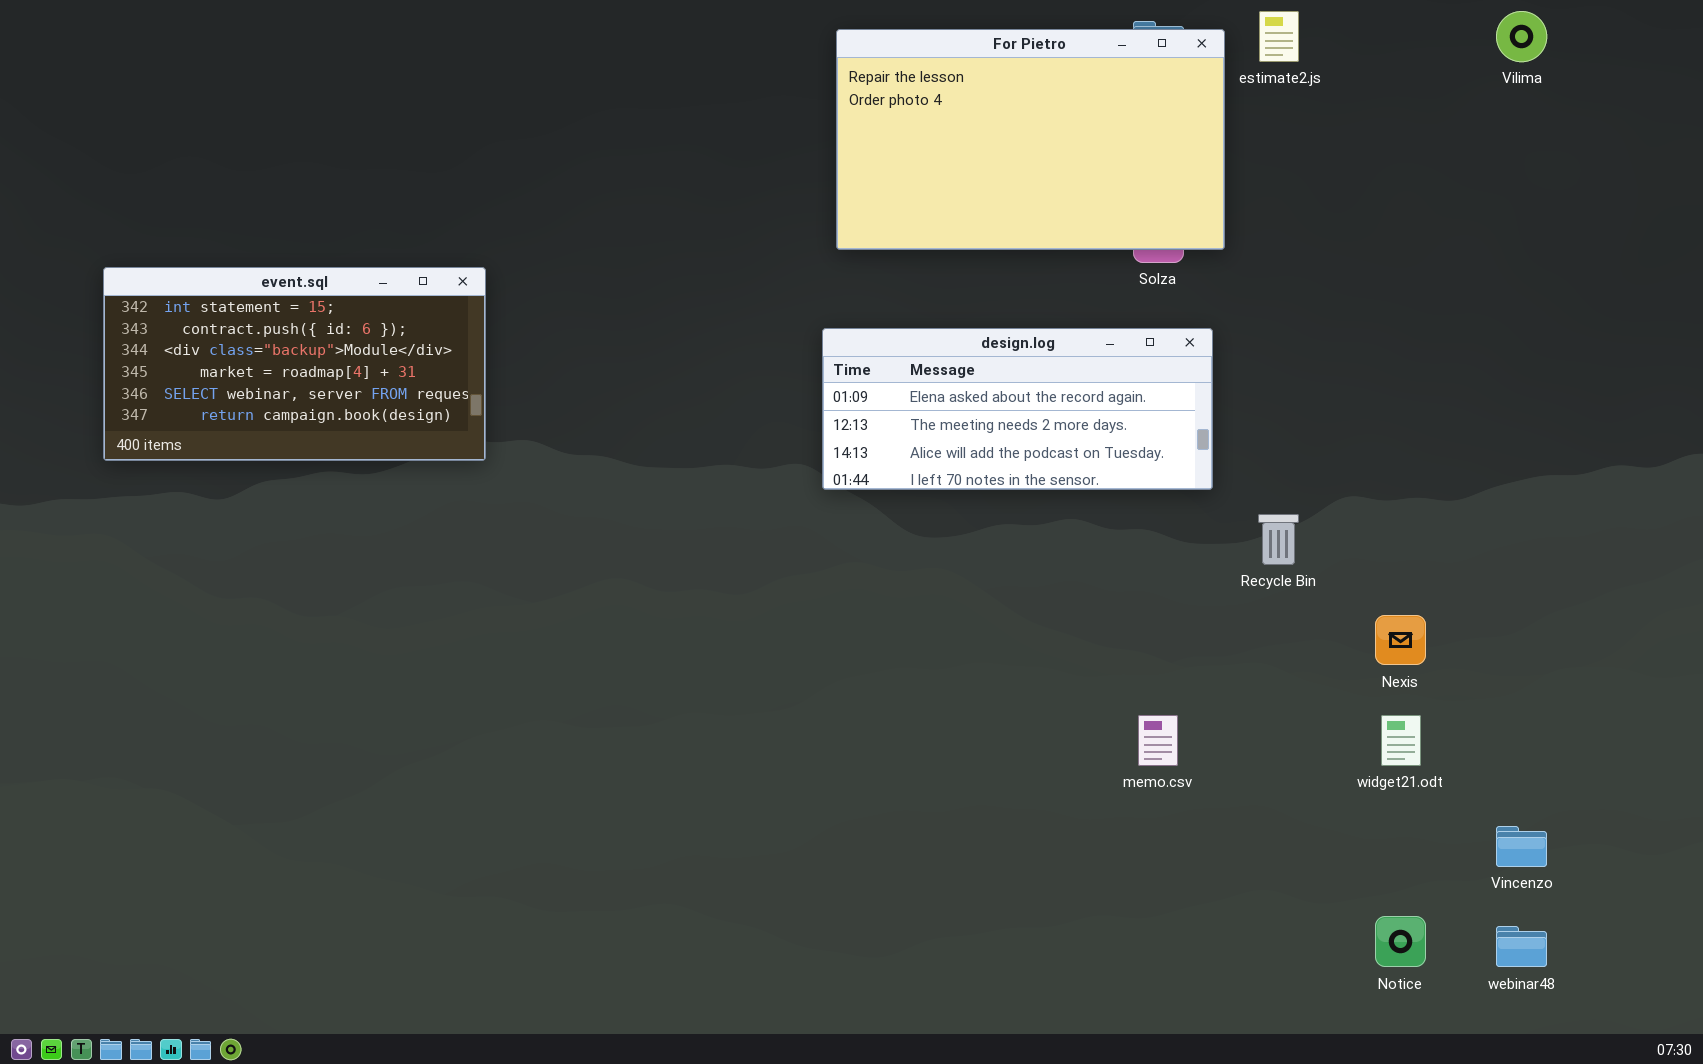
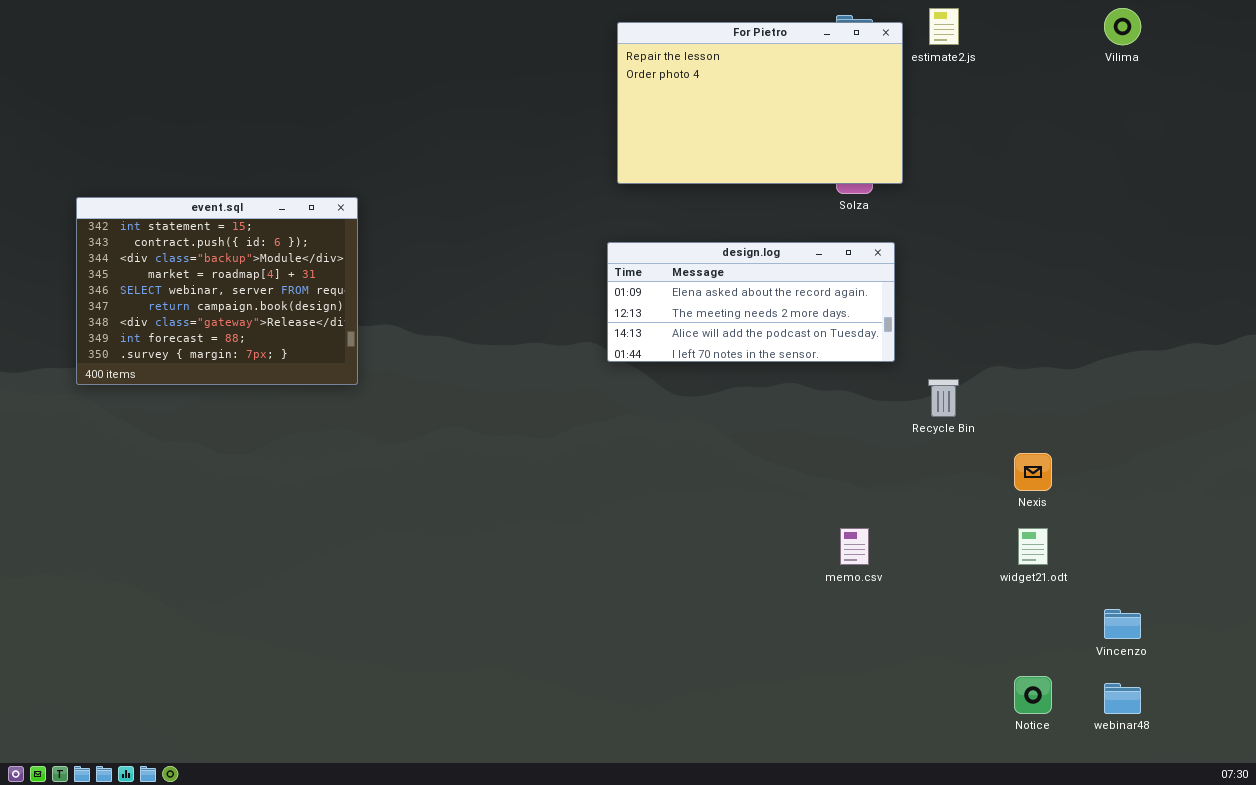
event.sql: [103,267,486,461] -> [76,197,358,385], resized

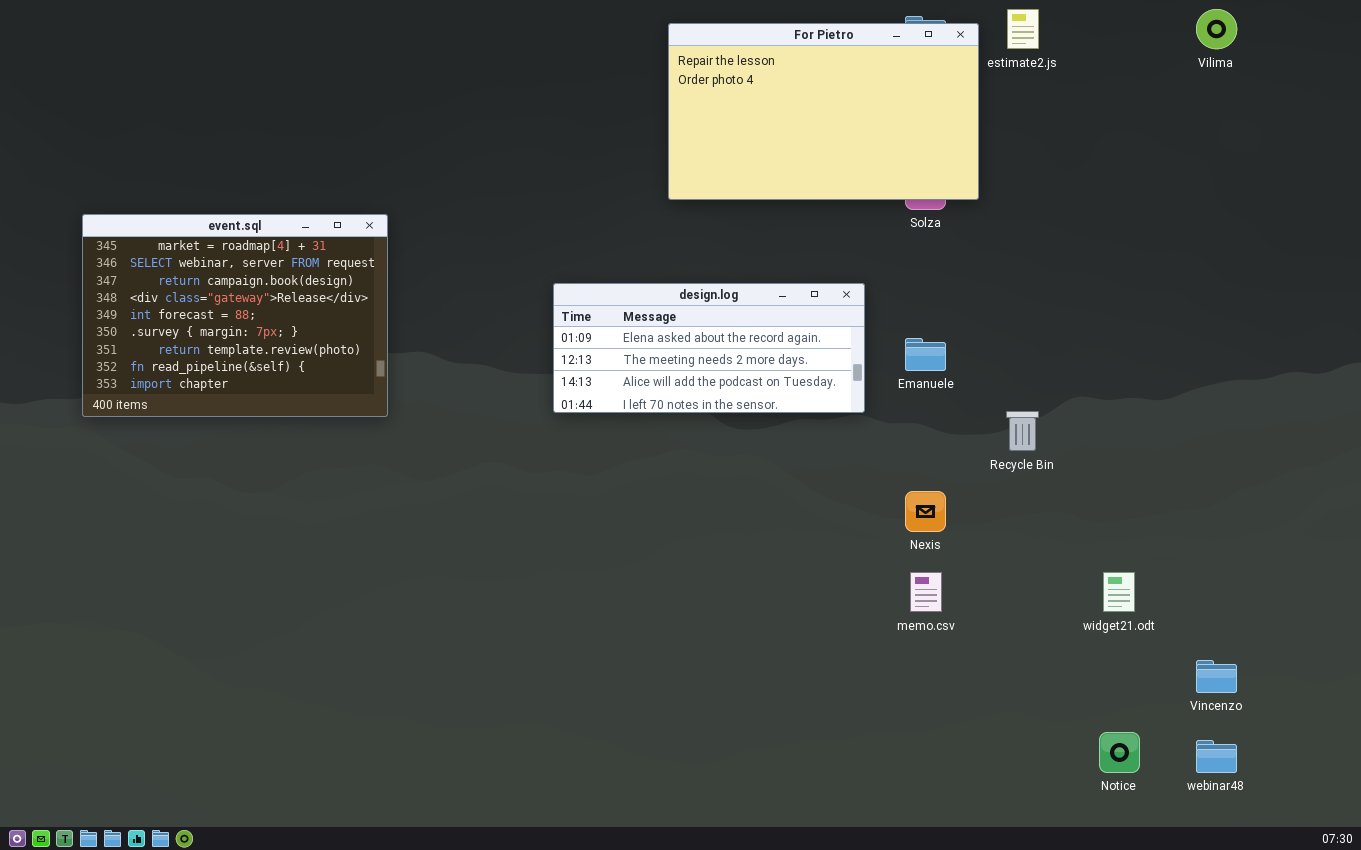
event.sql: [76,197,358,385] -> [82,214,388,417], scrolled down 3 rows
design.log: [607,242,895,362] -> [553,283,865,413], moved
Nexis: [1014,453,1052,491] -> [905,491,946,532], moved

